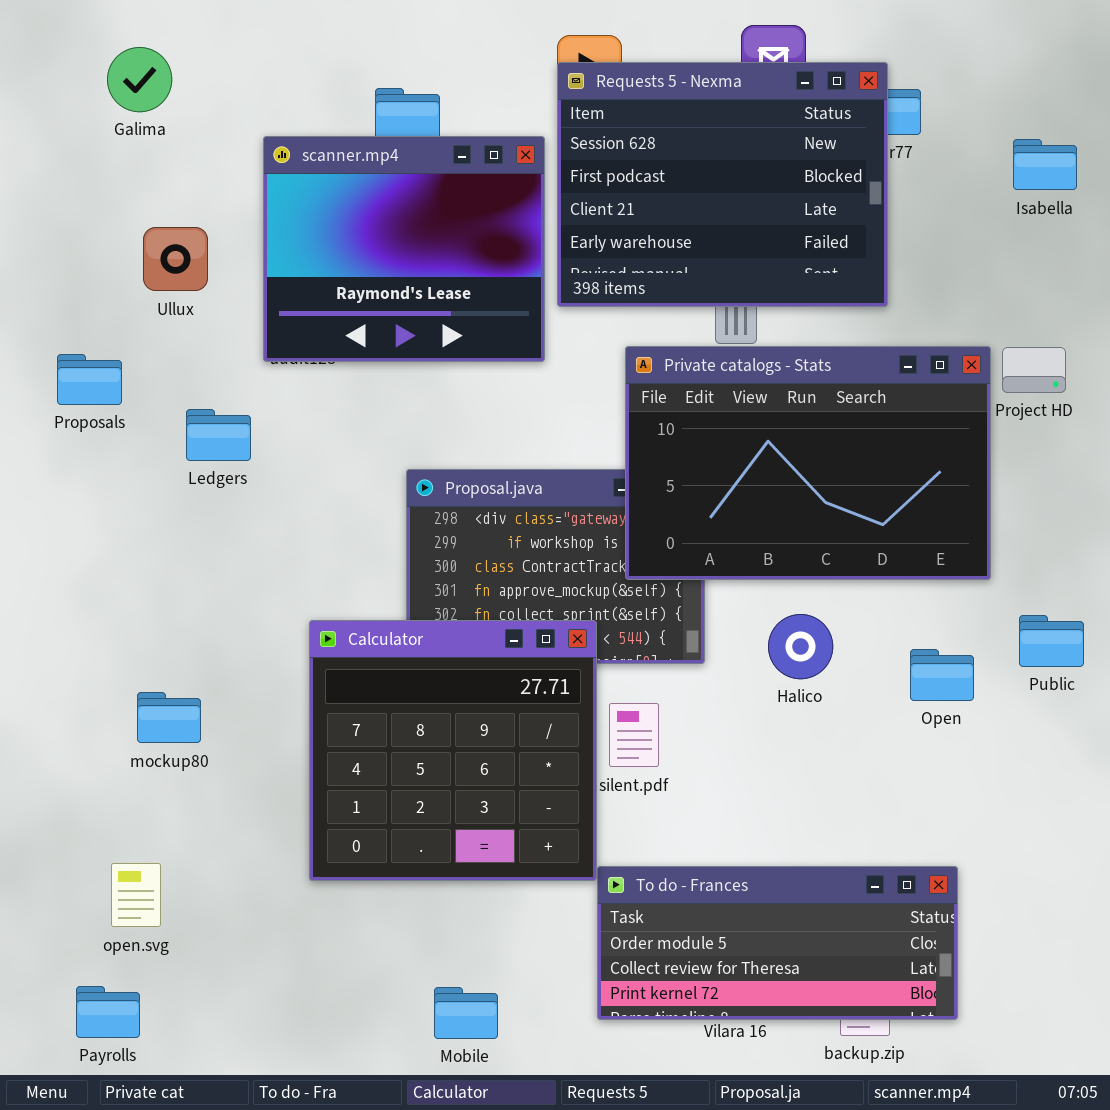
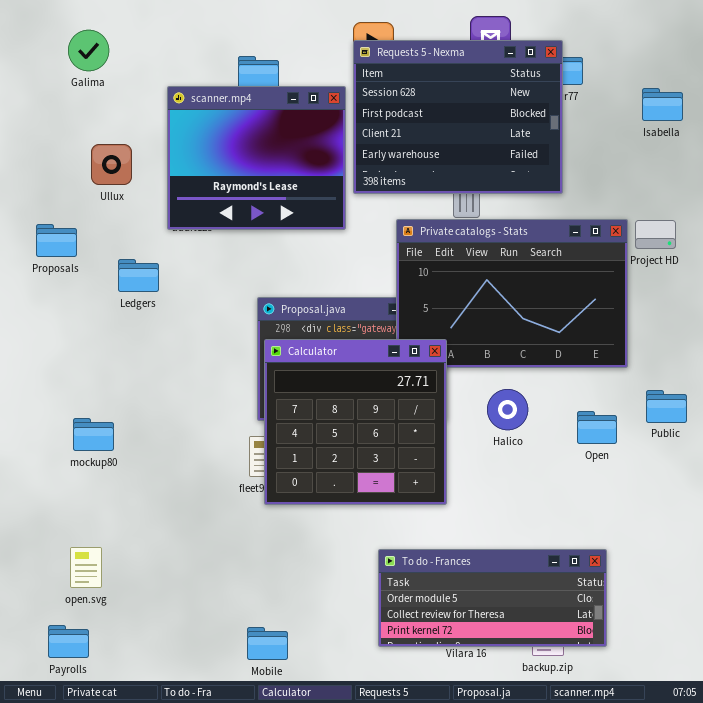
Calculator: [309,620,597,881] -> [264,339,447,505], moved
mockup80: [137,692,201,743] -> [73,418,114,451], moved
Mobile: [434,987,498,1039] -> [247,627,288,660], moved

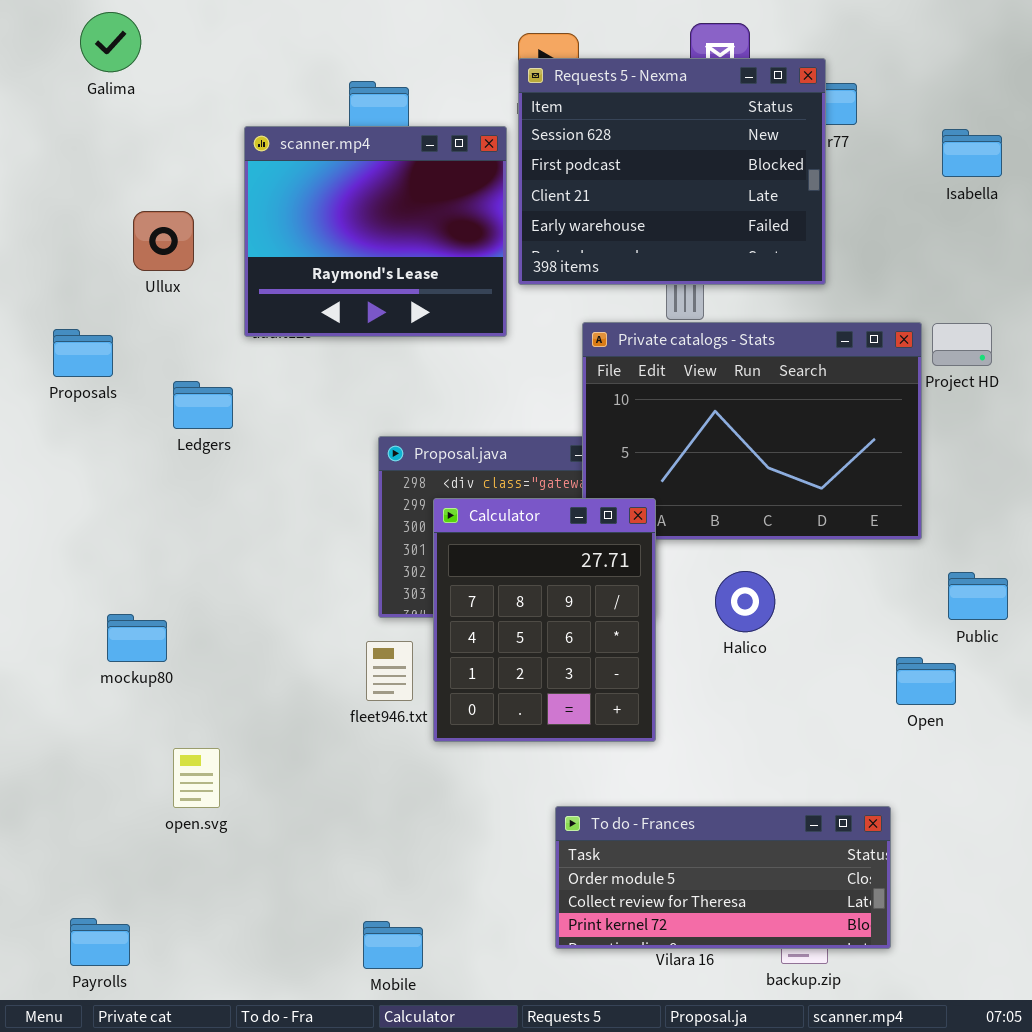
Galima: [68,30,109,71] -> [80,12,141,72], moved
Calculator: [264,339,447,505] -> [433,498,656,742], resized
Open: [577,411,617,444] -> [896,657,956,705], moved
open.svg: [70,547,102,588] -> [173,748,220,808], moved

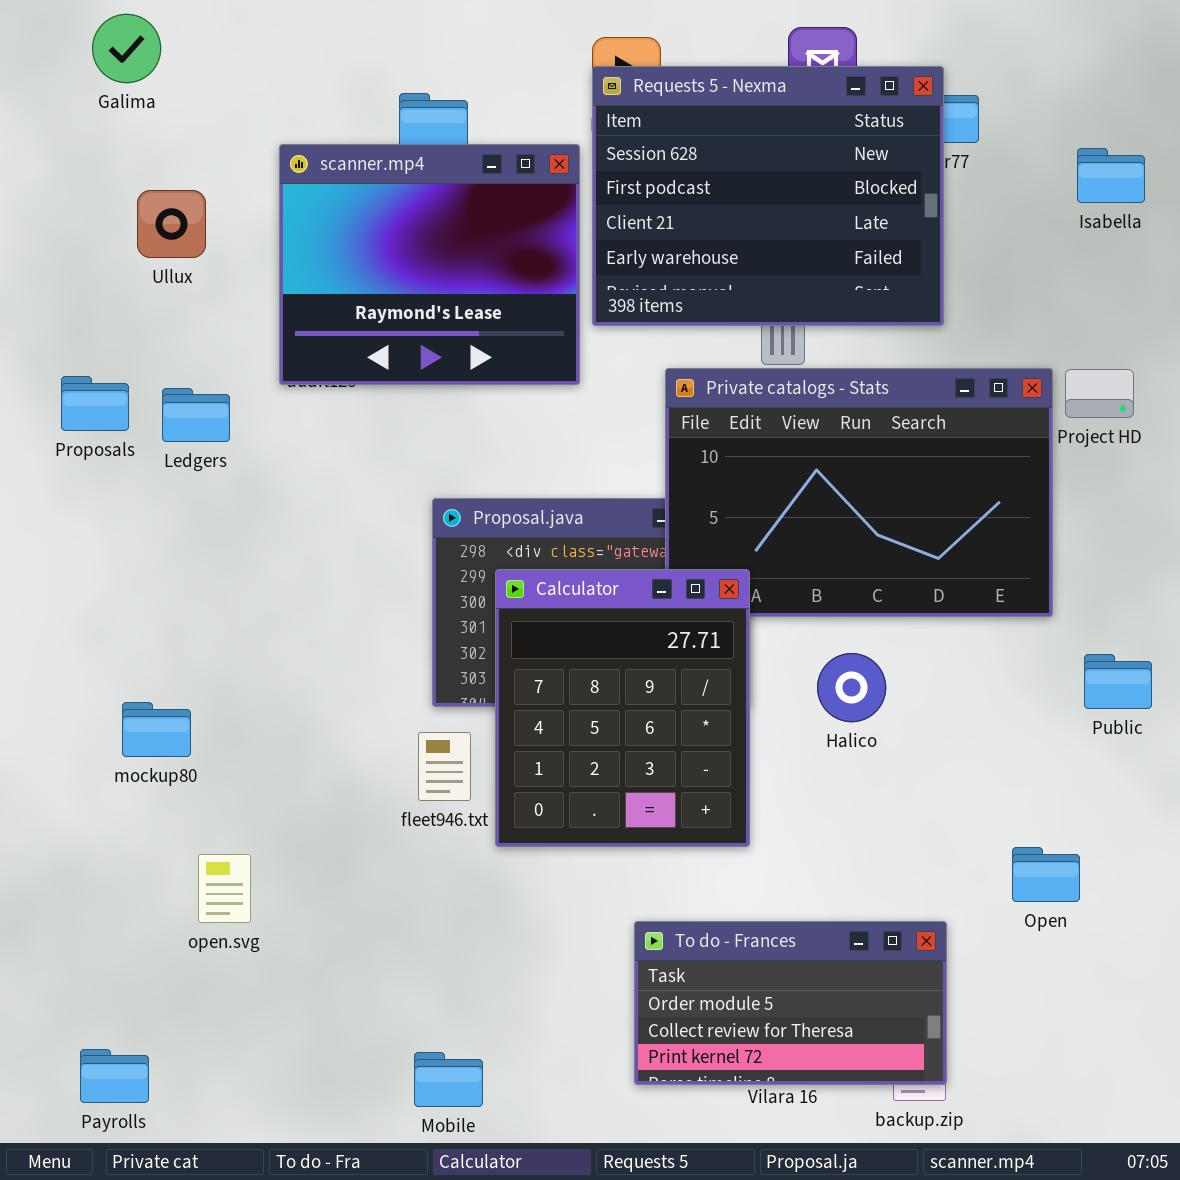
Ullux: [133,211,194,271] -> [137,190,206,258], moved
Ledgers: [173,381,233,429] -> [162,388,230,442], moved
Open: [896,657,956,705] -> [1012,847,1080,902], moved
To do - Frances: [555,806,891,949] -> [634,921,947,1085], resized

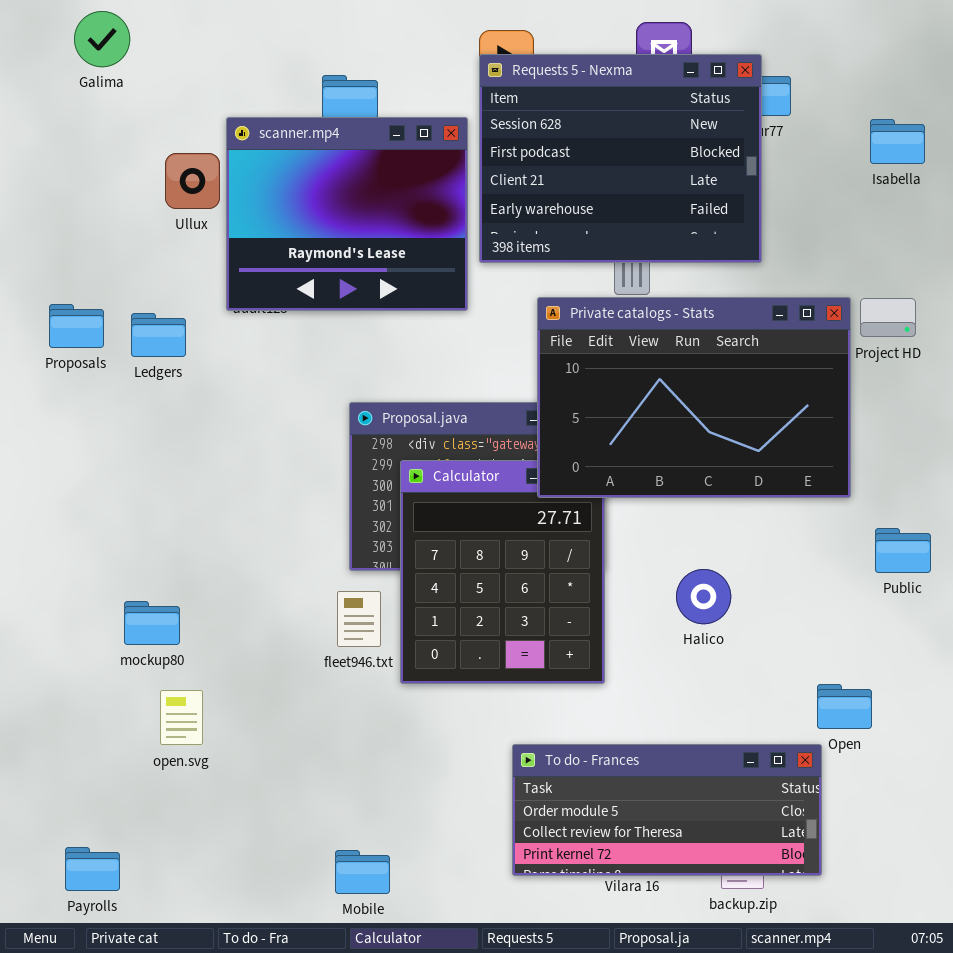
Ullux: [137,190,206,258] -> [165,153,220,209], moved
Private catalogs - Stats: [665,368,1053,617] -> [537,297,851,498], raised
Halico: [817,653,886,722] -> [676,569,731,624], moved
mockup80: [122,702,191,757] -> [124,601,180,645], moved
To do - Frances: [634,921,947,1085] -> [512,744,822,876], resized

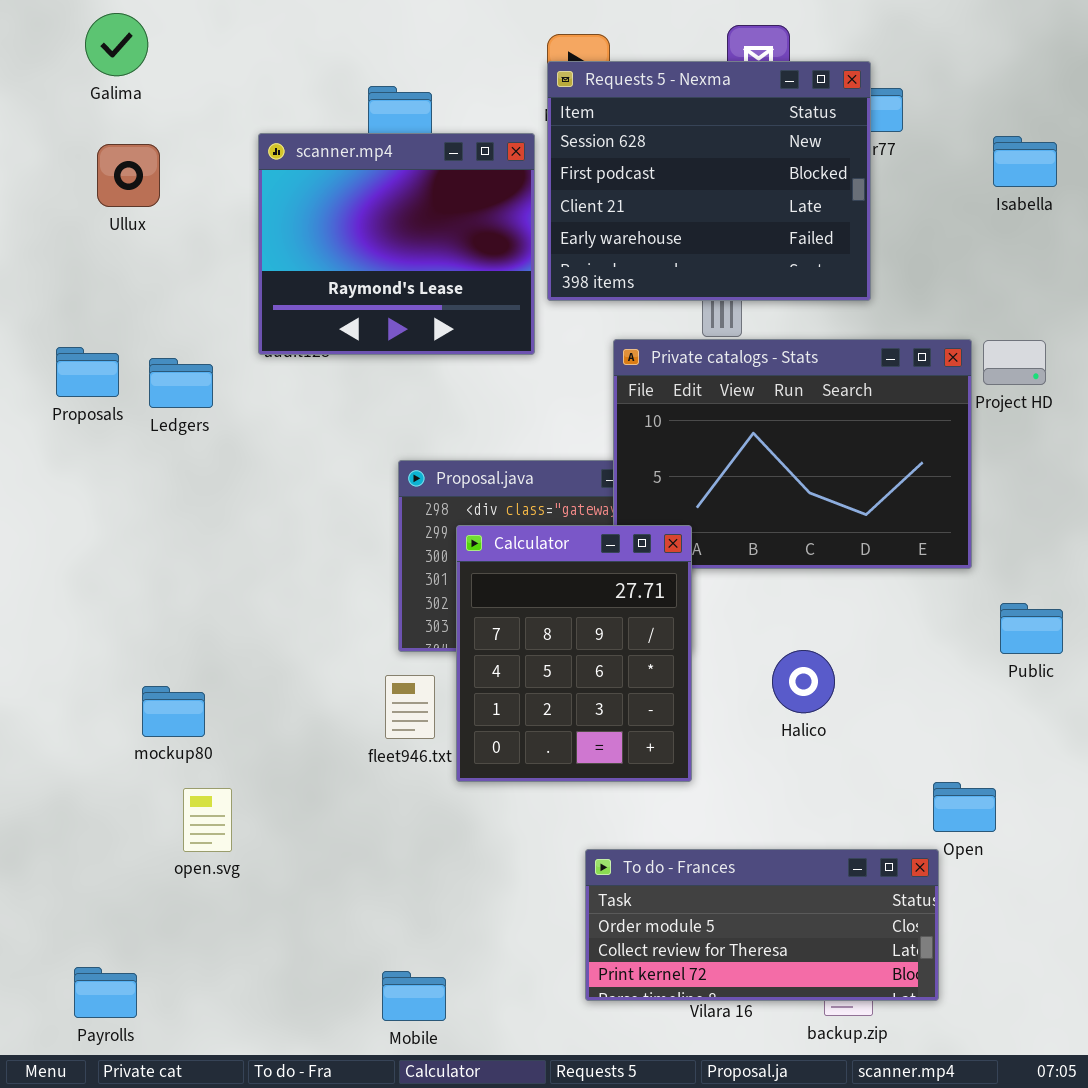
Ullux: [165,153,220,209] -> [97,144,160,207], moved
Calculator: [400,460,605,684] -> [456,525,692,782], raised

